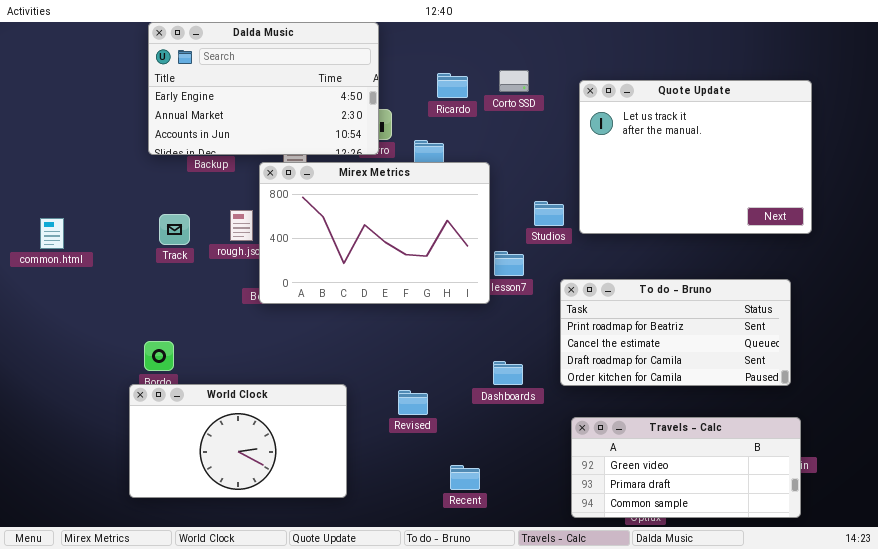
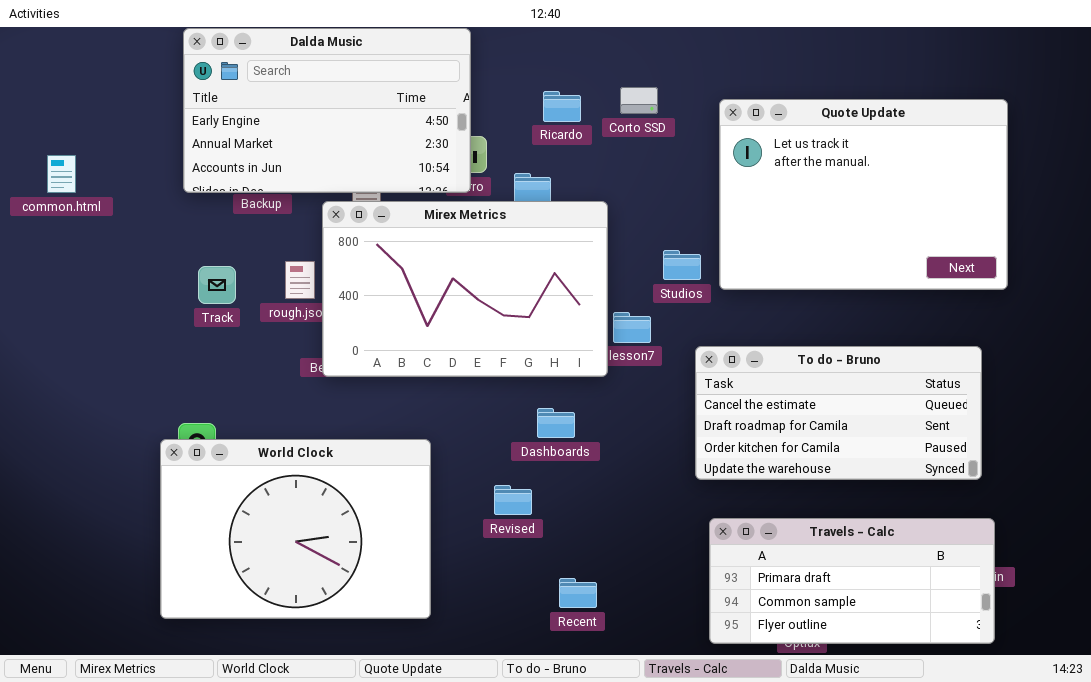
common.html: [40,218,64,249] -> [47,155,76,193], moved
To do - Bruno: [560,279,791,386] -> [695,346,982,480], scrolled down 1 row
Dashboards: [493,361,523,385] -> [537,408,575,438], moved
World Clock: [129,384,347,498] -> [160,439,431,619], resized
Travels - Calc: [571,417,801,518] -> [709,518,995,644], scrolled down 1 row

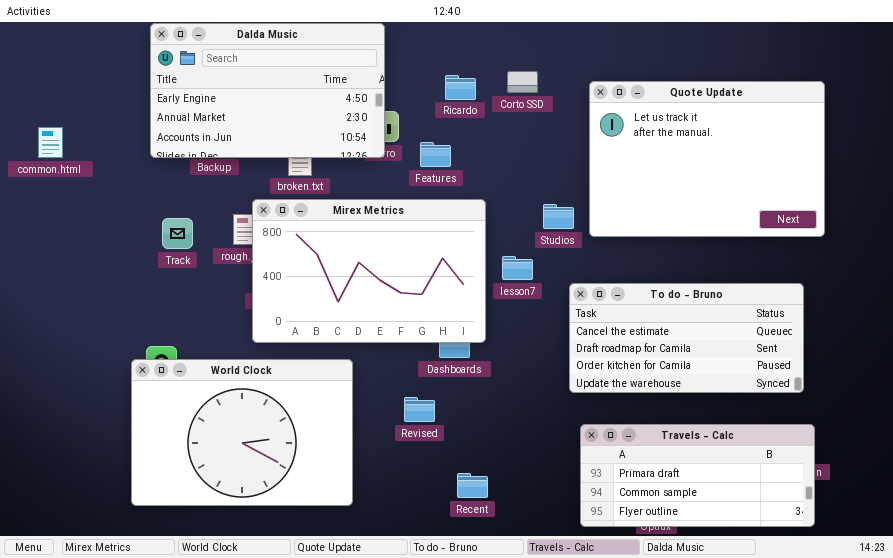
Mirex Metrics: [322,201,608,377] -> [252,199,486,343], moved

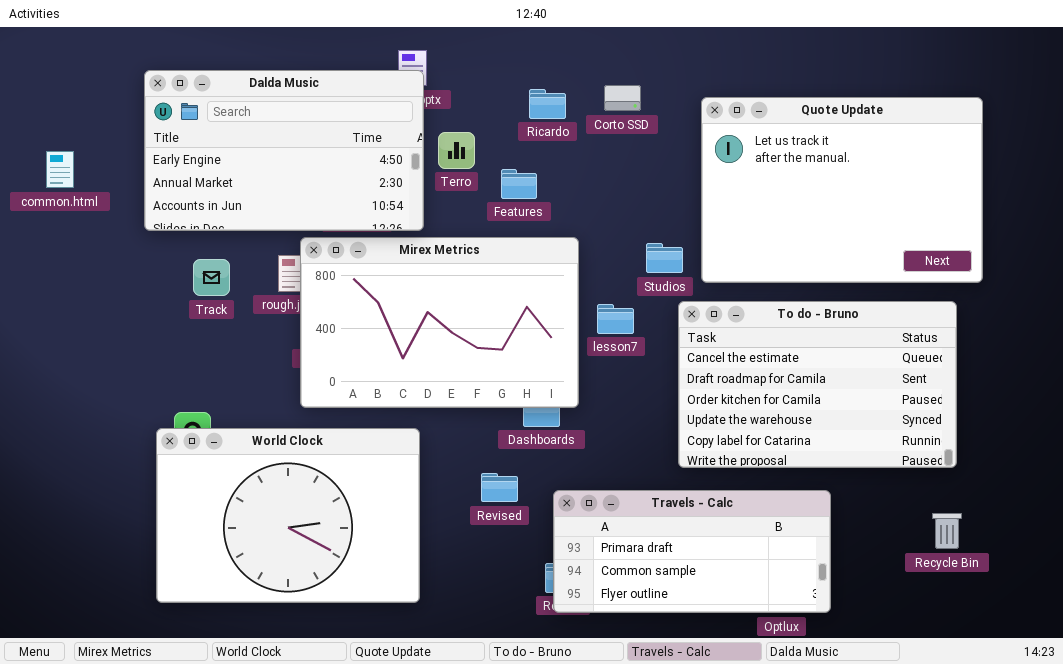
Dalda Music: [150,23,385,158] -> [144,70,424,231], moved
To do - Bruno: [569,283,804,393] -> [678,301,957,468], resized
Travels - Calc: [580,424,815,527] -> [553,490,831,613], moved

